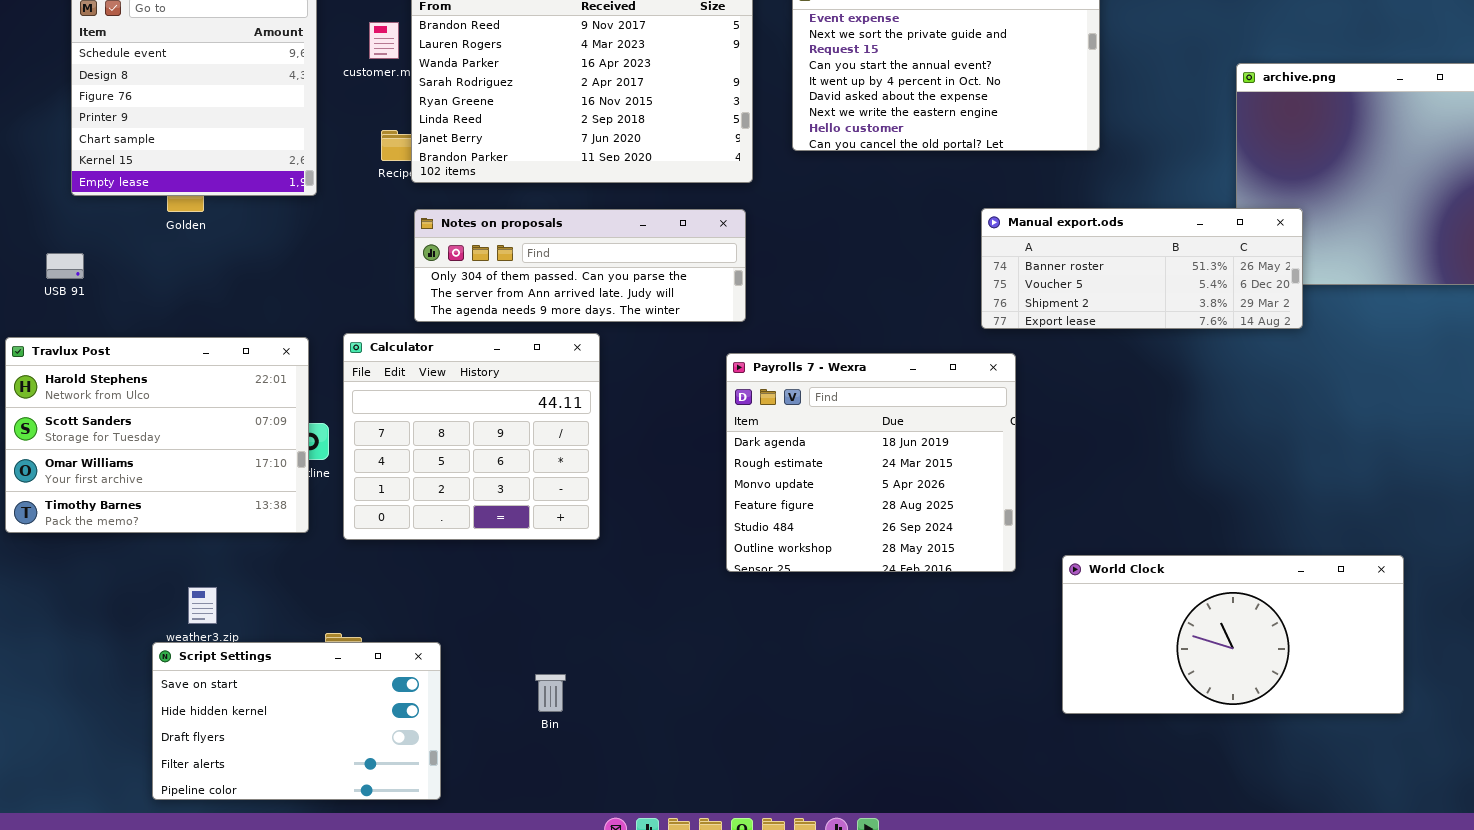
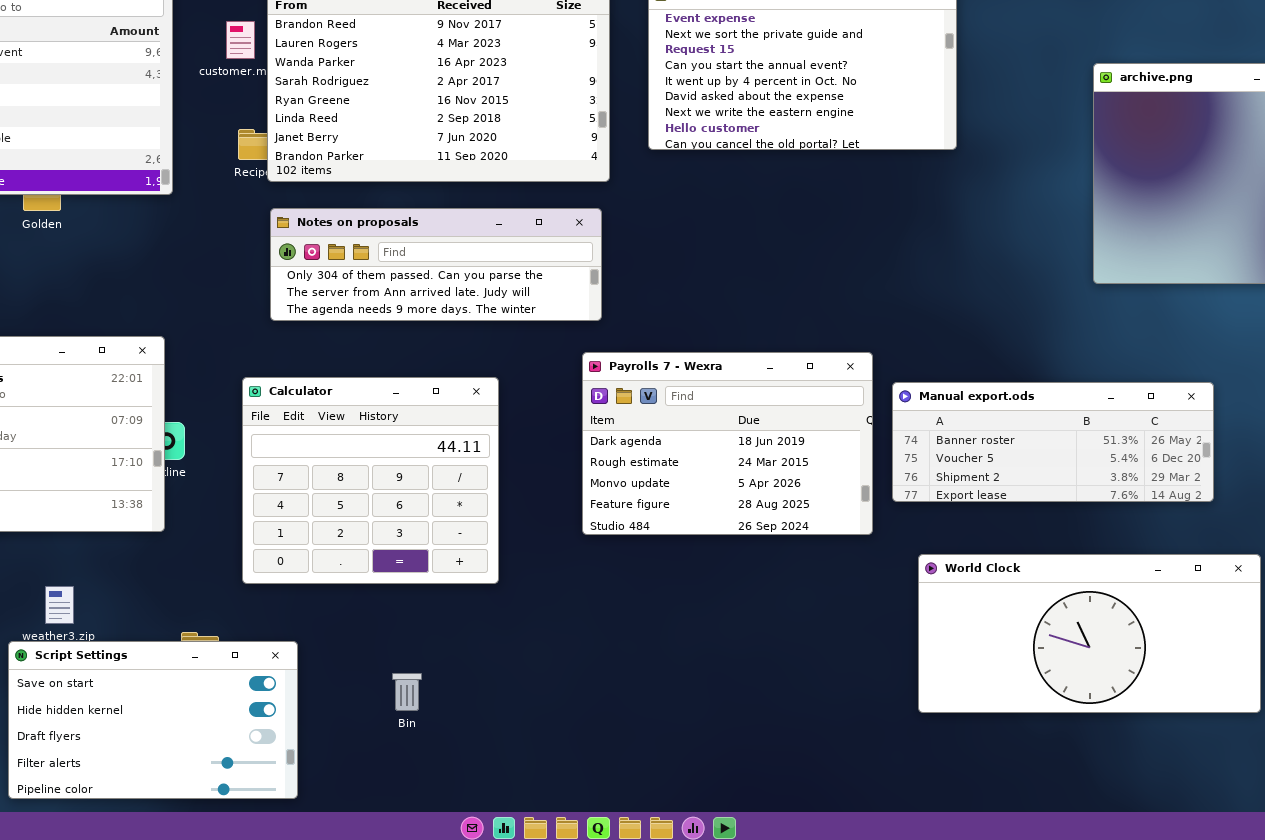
Manual export.ods: [981,208,1303,329] -> [892,382,1214,502], moved
Calculator: [343,333,600,540] -> [242,377,499,584], moved
Payrolls 7 - Wexra: [726,353,1016,572] -> [582,352,873,535], resized

